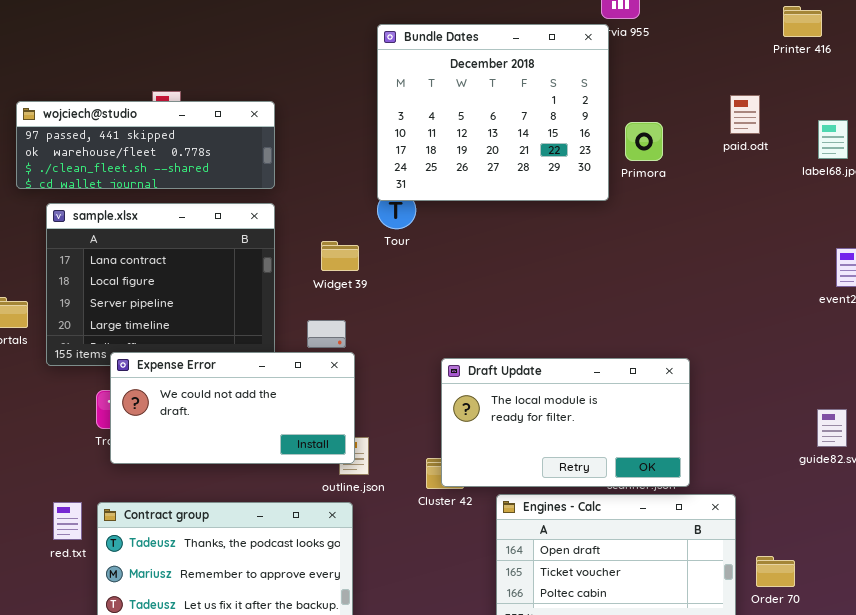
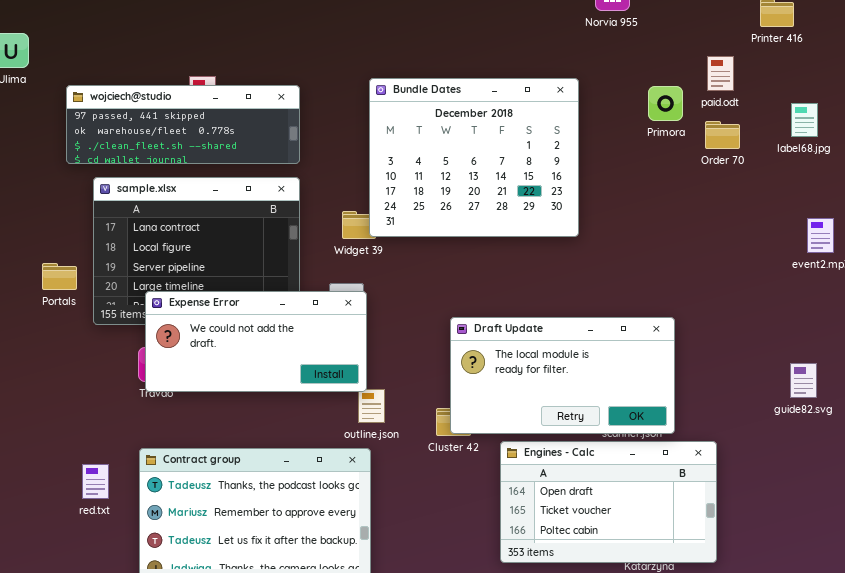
Bundle Dates: [377,24,609,201] -> [369,78,579,237], moved
paid.odt: [730,95,760,134] -> [707,56,734,91], moved
Primora: [625,122,663,161] -> [648,86,683,121], moved
Expense Error: [110,352,355,464] -> [145,291,367,392], moved
red.txt: [53,502,82,540] -> [82,464,109,499], moved
Order 70: [756,556,795,587] -> [705,121,740,149], moved

